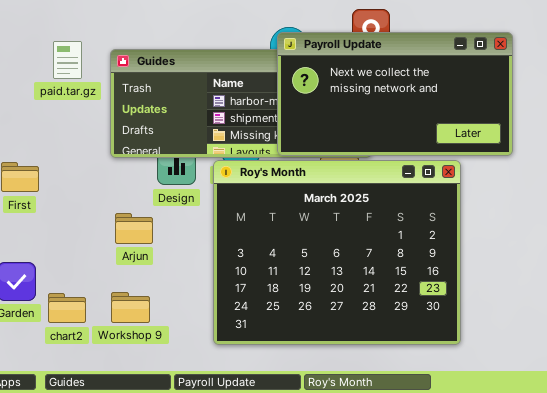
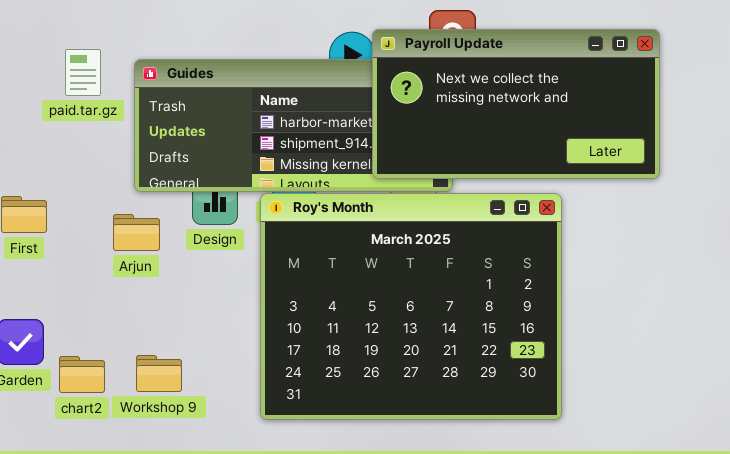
Payroll Update: [277,32,513,156] -> [372,29,660,179], moved
Arjun: [115,213,153,244] -> [113,214,160,251], moved

